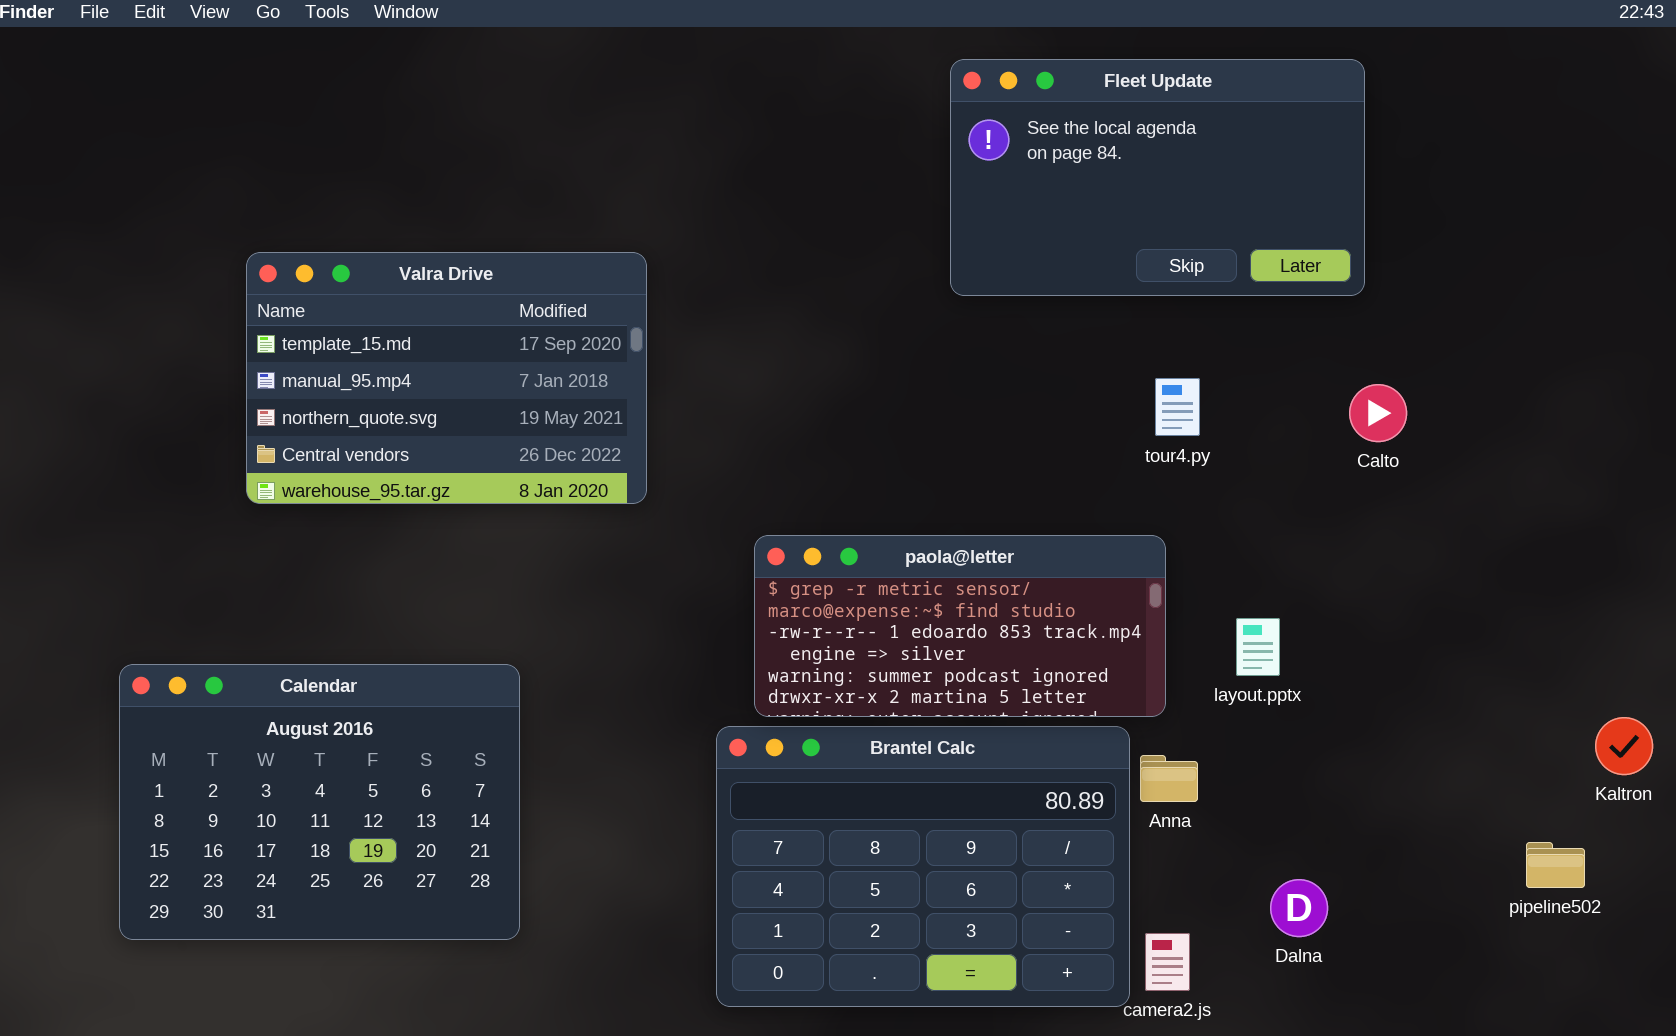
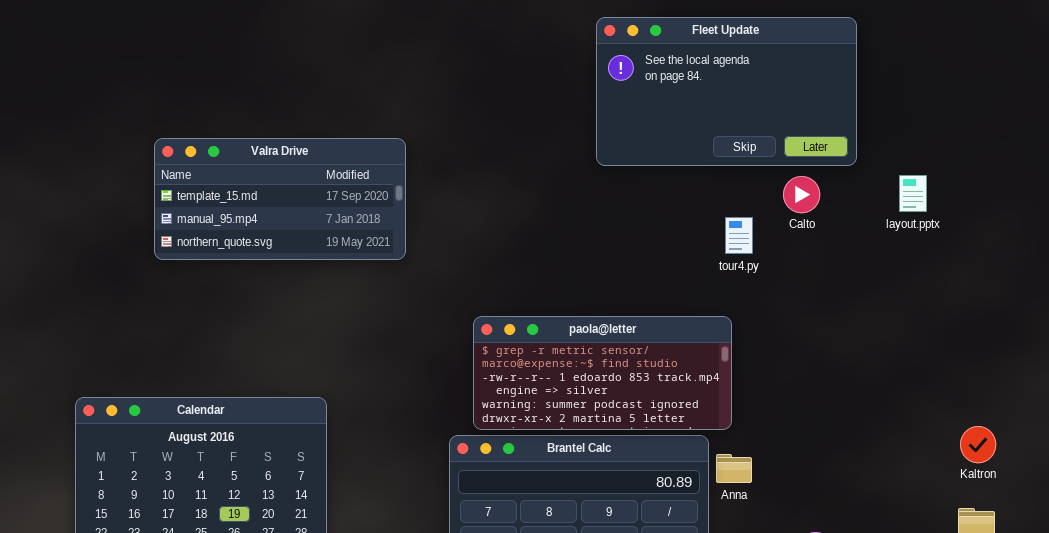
Valra Drive: [246,252,647,504] -> [154,138,406,260], resized
Calto: [1349,384,1407,442] -> [783,176,820,213], moved
layout.pptx: [1236,618,1280,676] -> [899,175,927,212], moved
Kaltron: [1595,717,1653,775] -> [960,426,996,463], moved

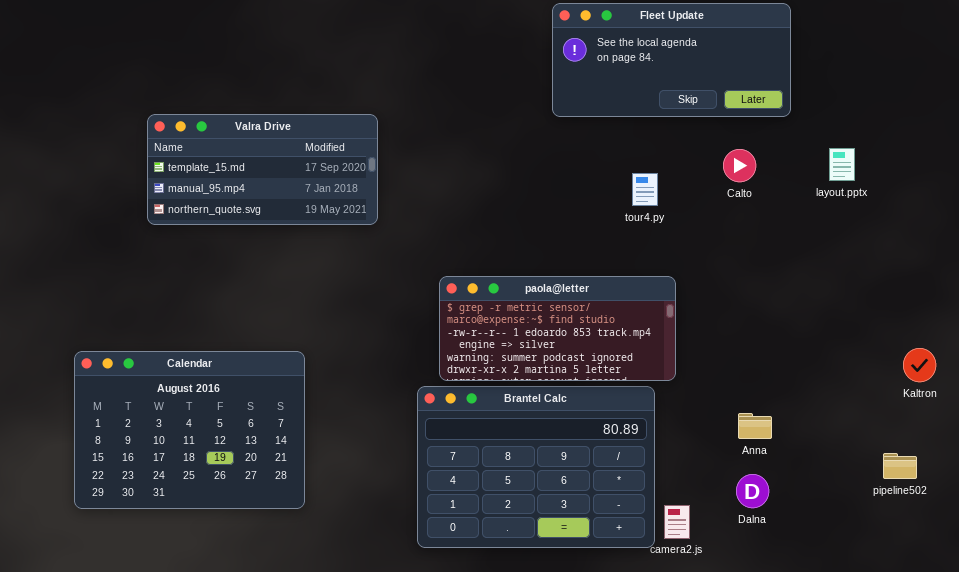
Fleet Update: [596,17,857,166] -> [552,3,791,117], resized
tour4.py: [725,217,753,254] -> [632,173,658,206], moved
Kaltron: [960,426,996,463] -> [903,348,936,382], moved
Anna: [716,454,752,483] -> [738,413,772,439], moved

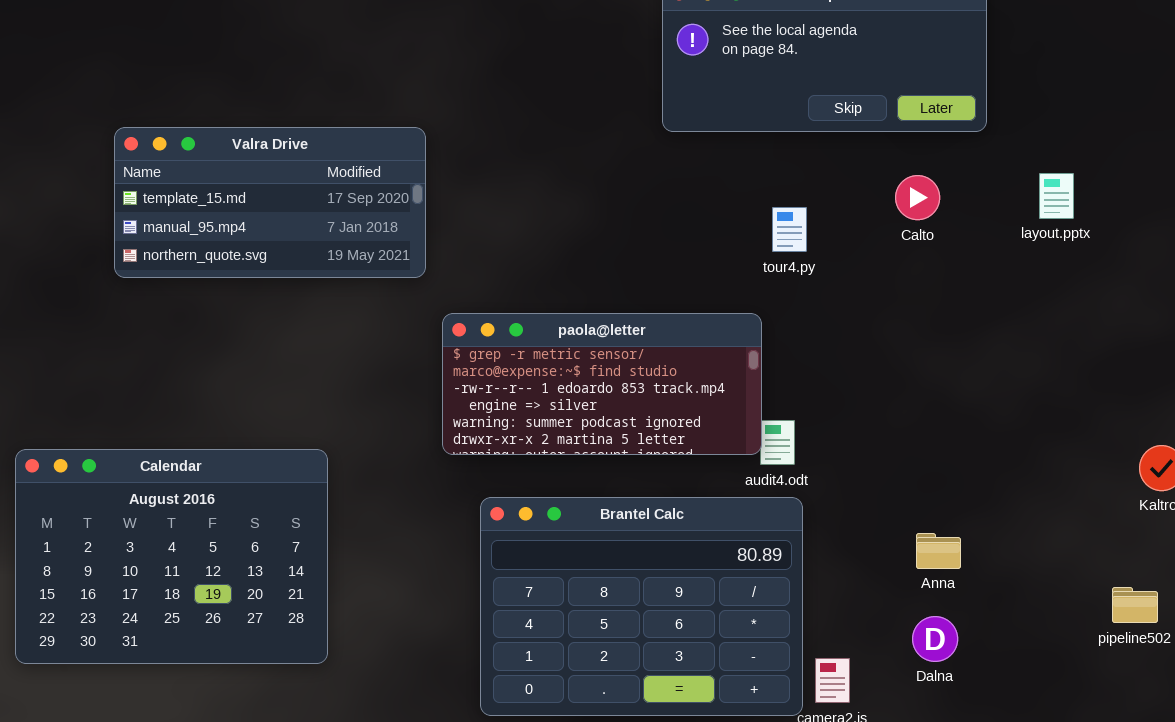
paola@letter: [439,276,676,381] -> [442,313,762,455], moved

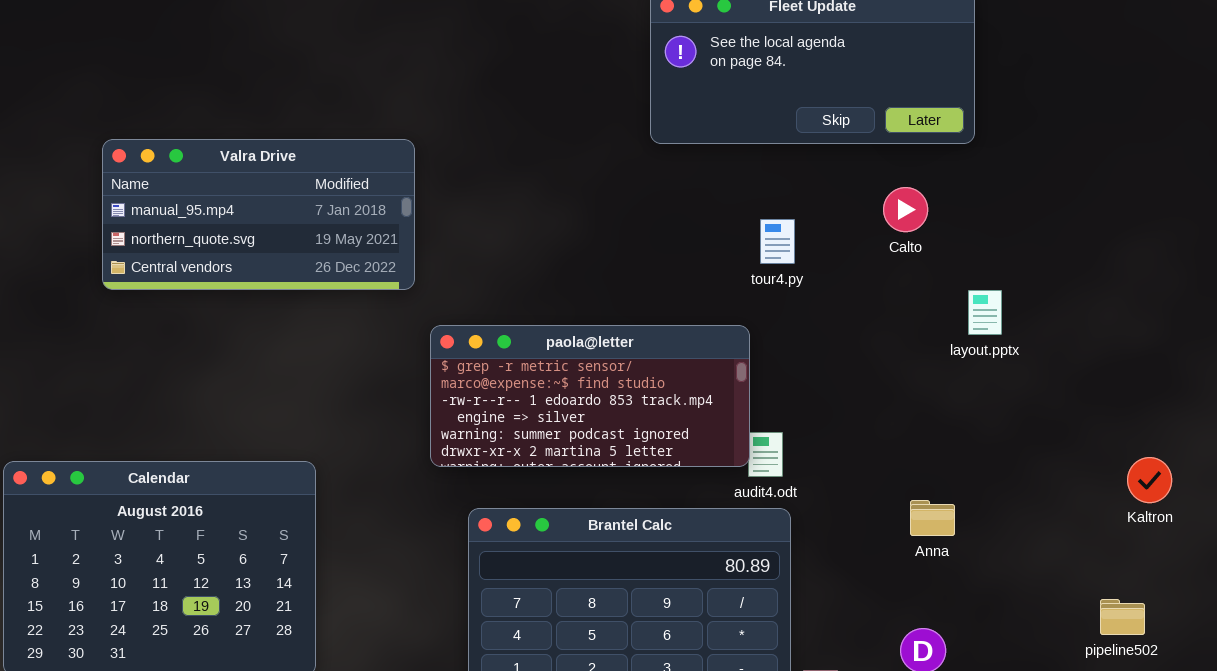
Valra Drive: [114,127,426,278] -> [102,139,415,290], scrolled down 1 row
layout.pptx: [1039,173,1074,219] -> [968,290,1002,335], moved
Anna: [916,533,961,569] -> [910,500,955,536], moved

